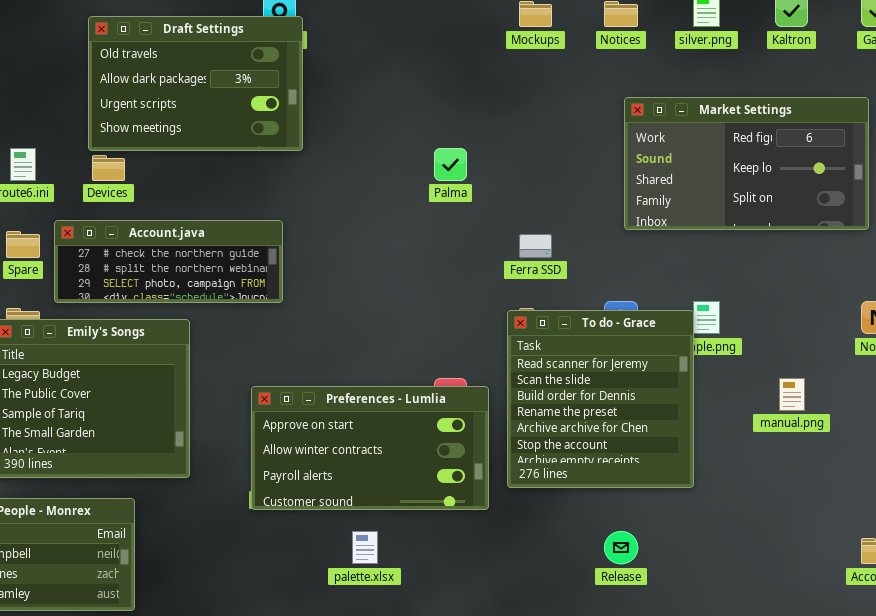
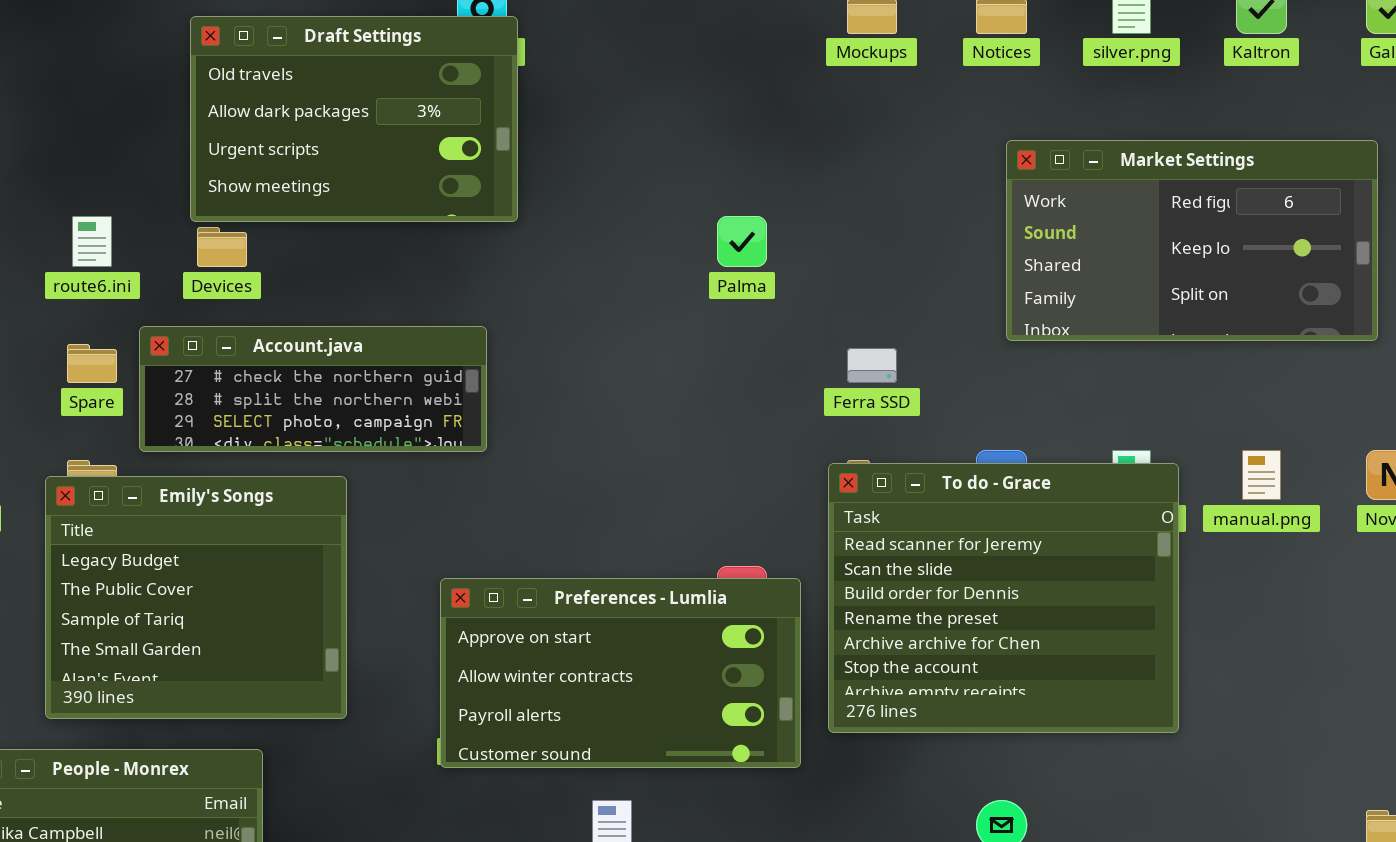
To do - Grace: [507,310,694,488] -> [828,463,1179,733], resized
manual.png: [779,378,805,411] -> [1242,450,1281,500], moved

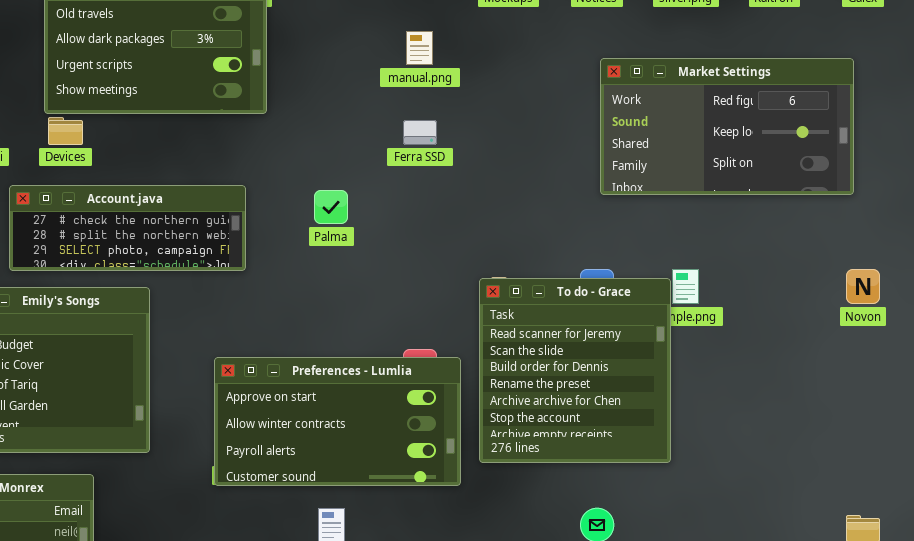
Palma: [717,216,767,267] -> [314,190,348,224], moved
Ferra SSD: [847,348,897,383] -> [403,120,437,145], moved
manual.png: [1242,450,1281,500] -> [406,31,433,65], moved
To do - Grace: [828,463,1179,733] -> [479,278,671,463], resized

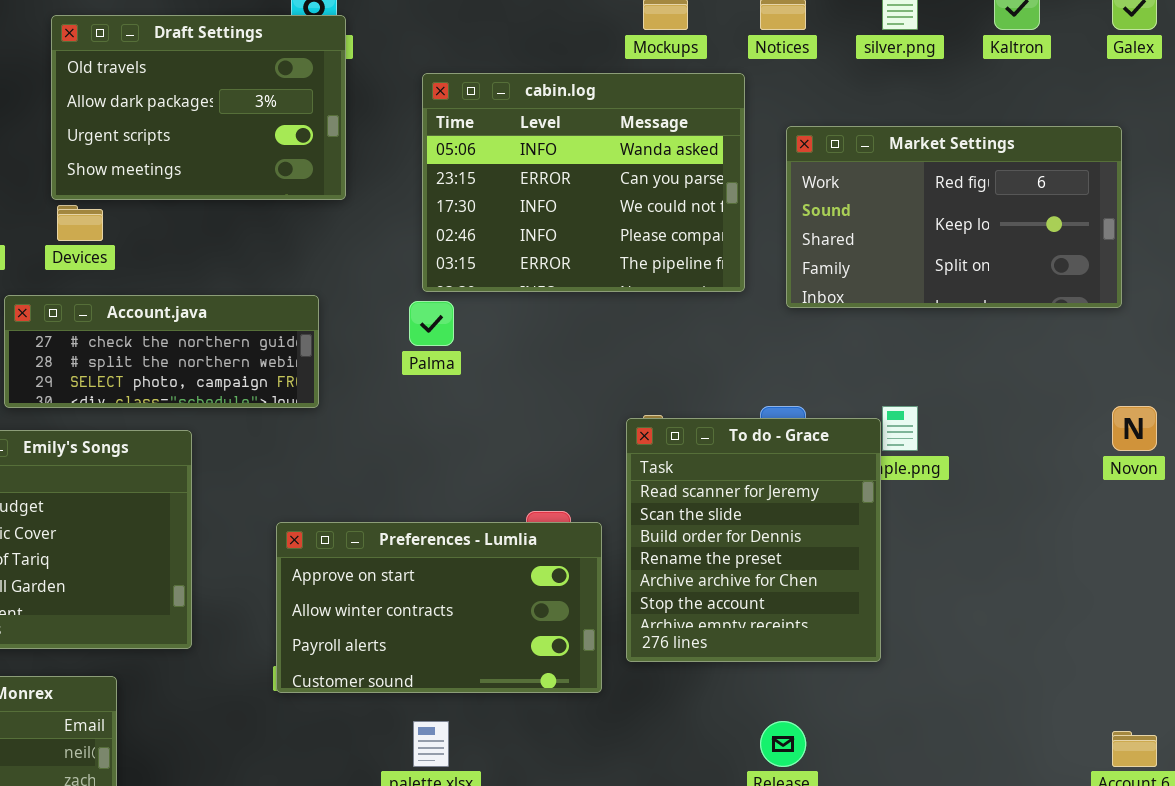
cabin.log: none -> [422,73,745,292], opened

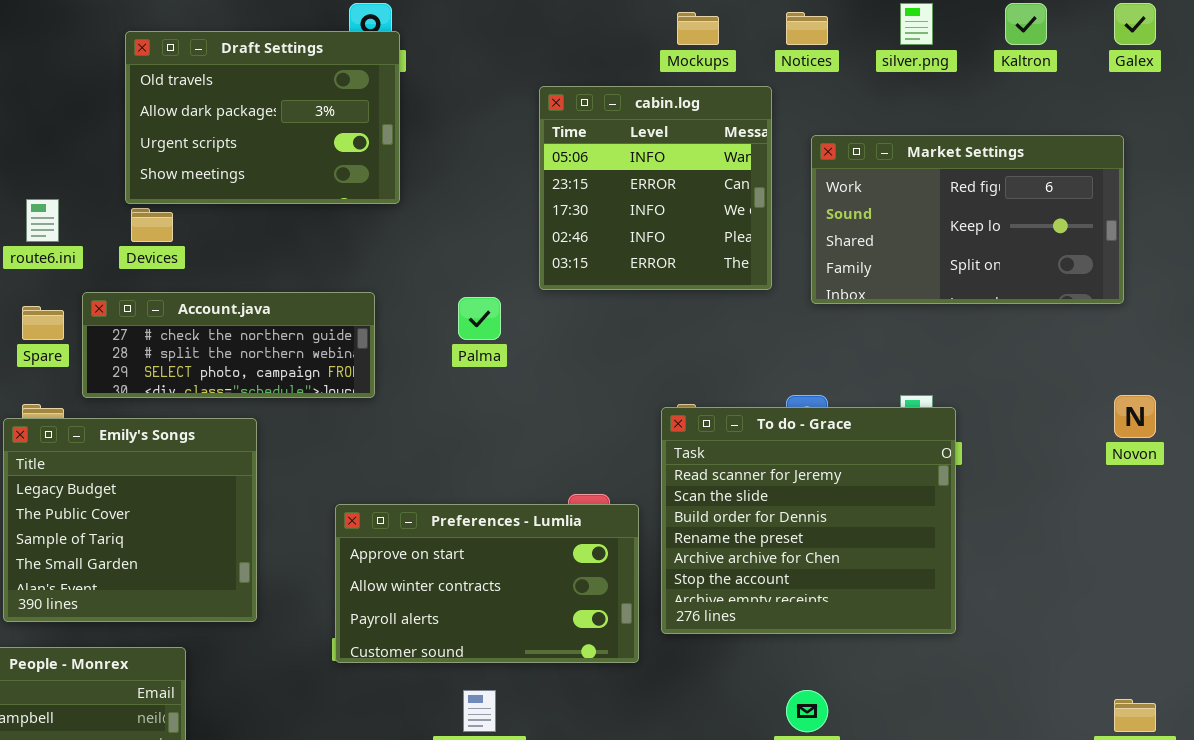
cabin.log: [422,73,745,292] -> [539,86,772,290], resized
To do - Grace: [626,418,881,662] -> [661,407,956,634], resized

